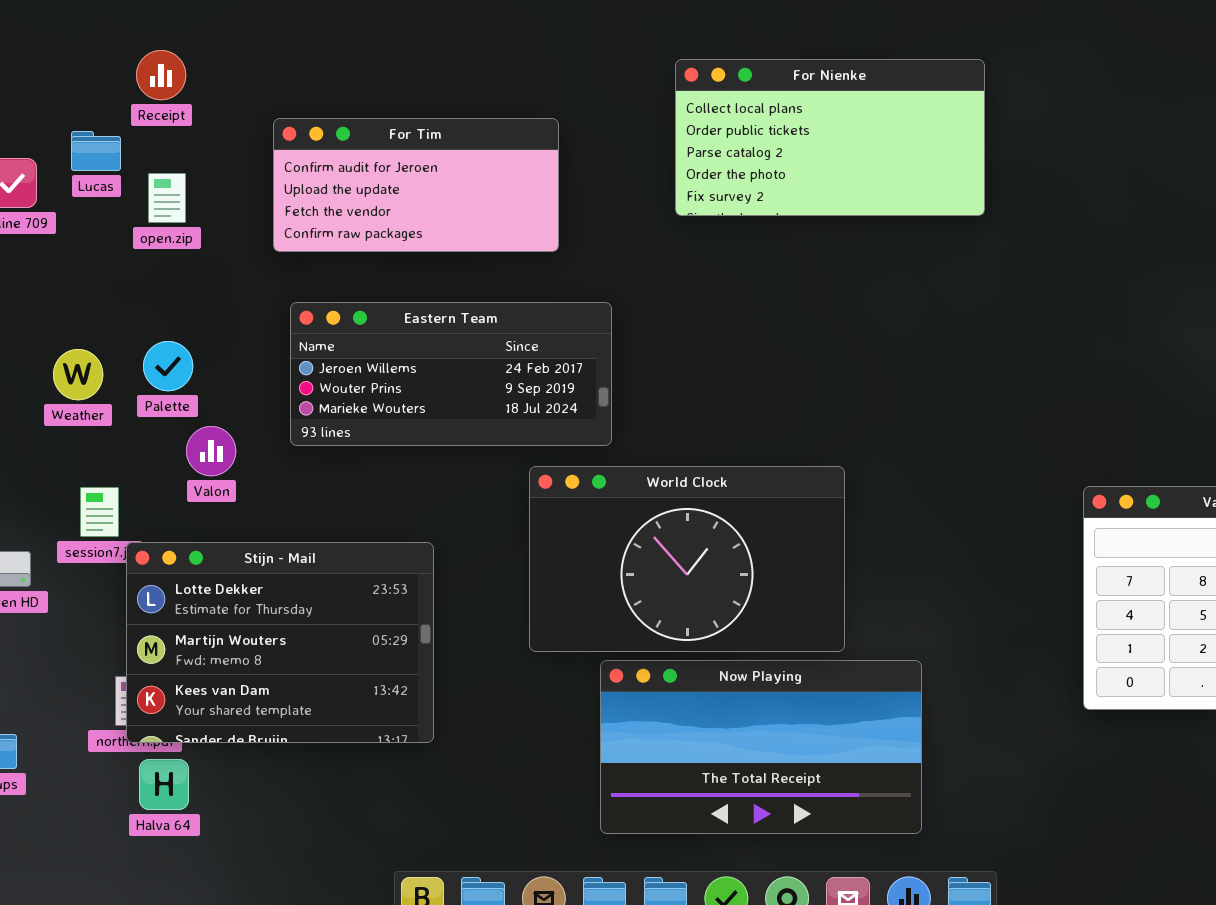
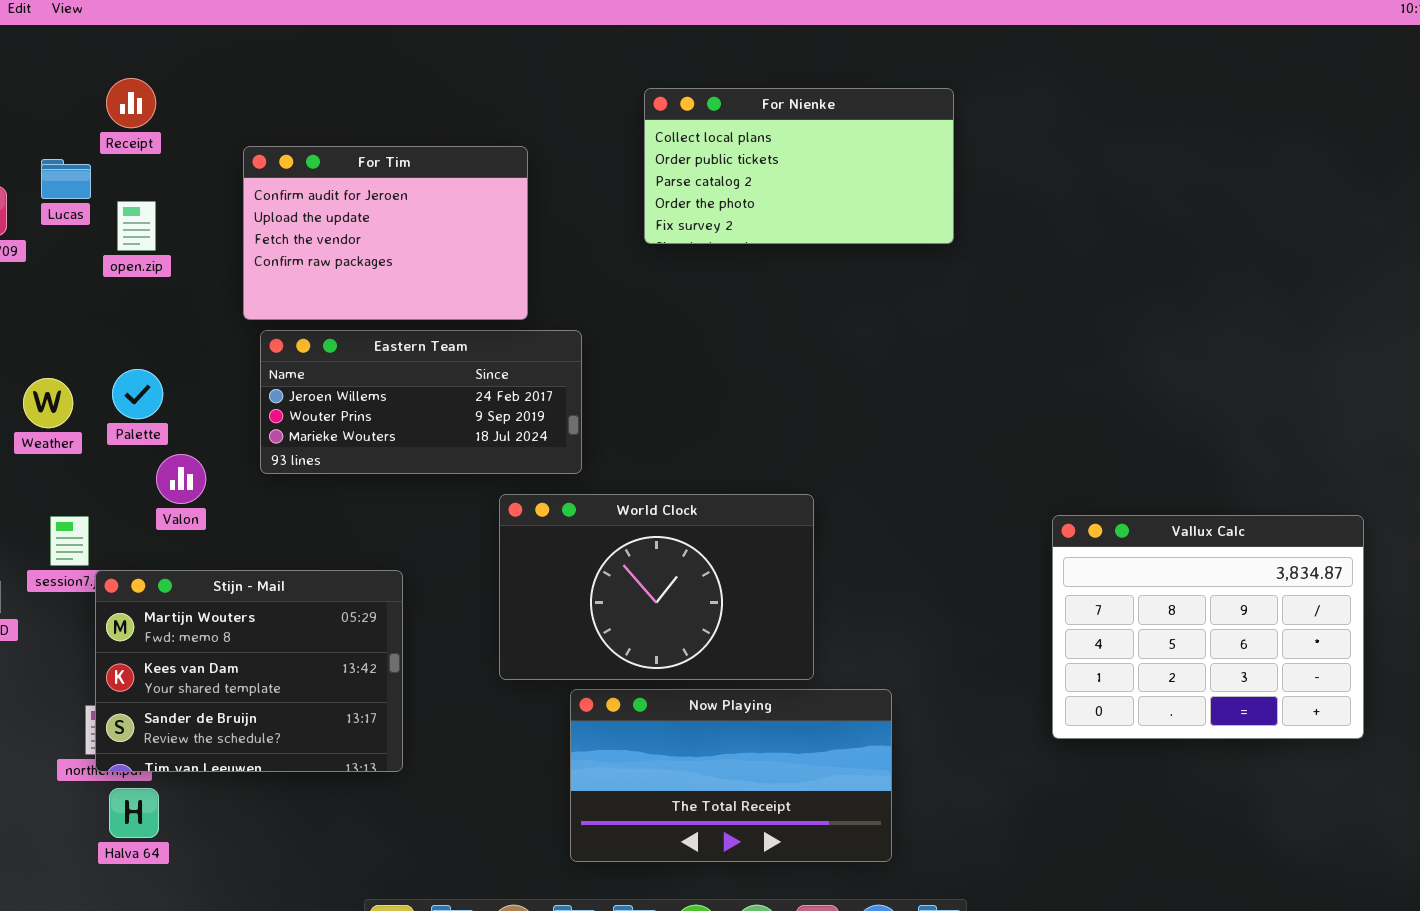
For Tim: [273,118,559,252] -> [243,146,528,320], resized
Stijn - Mail: [126,542,434,743] -> [95,570,403,772], scrolled down 1 row

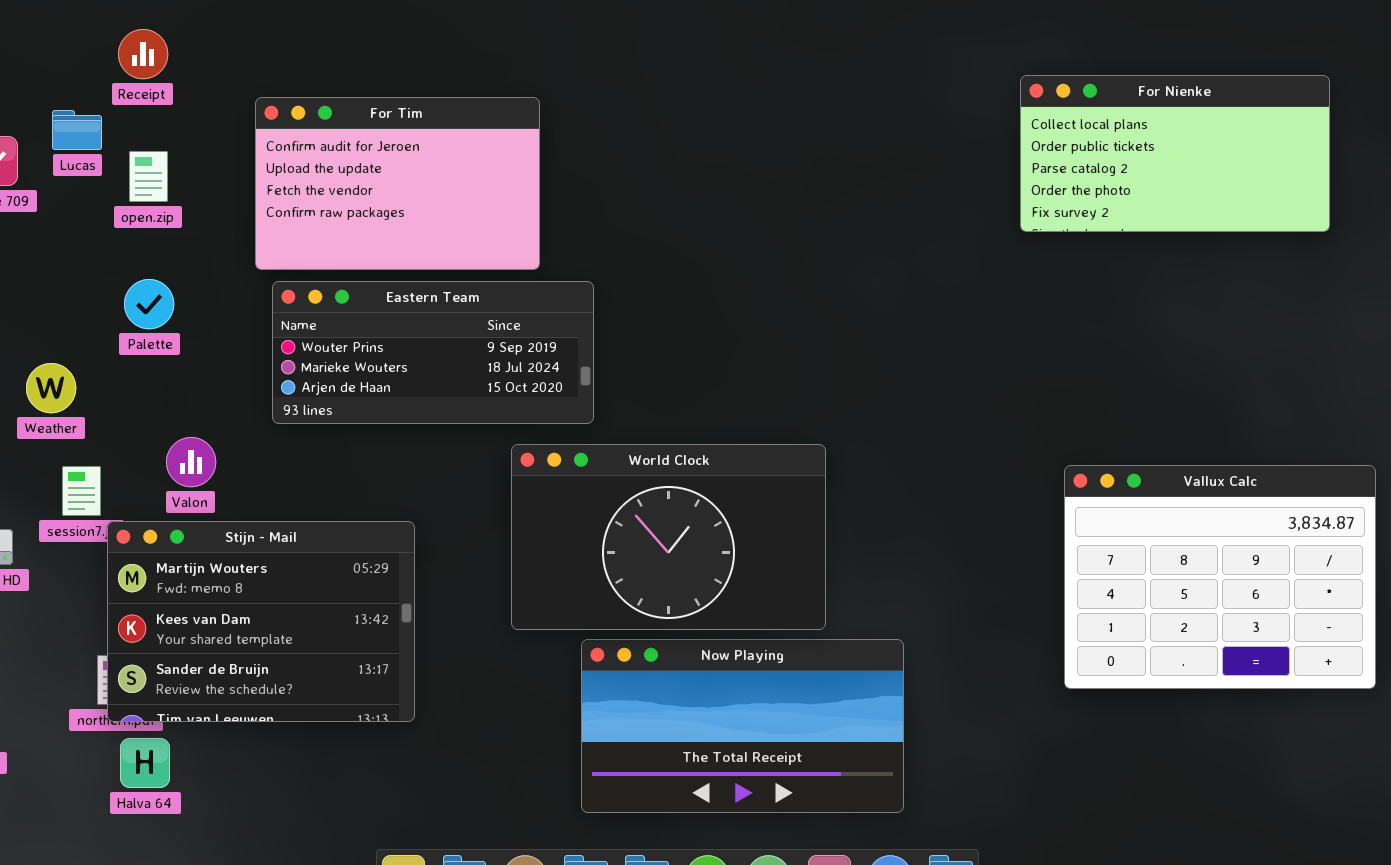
For Nienke: [644,88,954,244] -> [1020,75,1330,232], moved
Eastern Team: [260,330,582,474] -> [272,281,594,424], scrolled down 1 row
Palette: [112,369,163,419] -> [124,279,174,329], moved
Weather: [23,378,73,428] -> [26,363,76,413], moved
Valon: [156,454,206,504] -> [166,437,216,487], moved

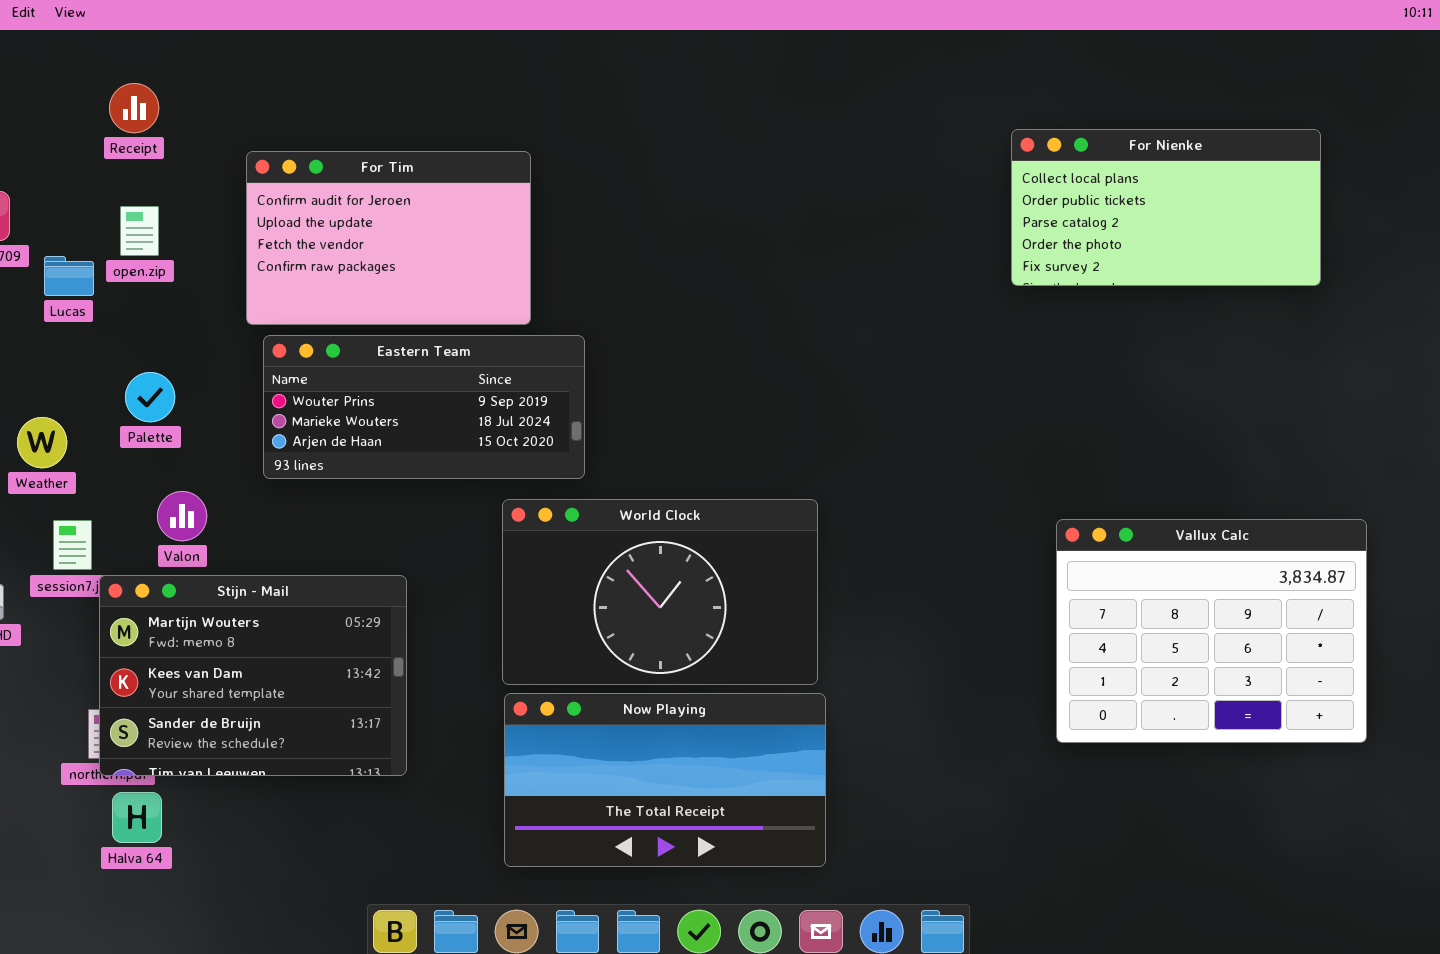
Lucas: [52,110,102,150] -> [44,256,94,296], moved
Palette: [124,279,174,329] -> [125,372,175,422], moved
Now Playing: [581,639,904,813] -> [504,693,826,867], moved

